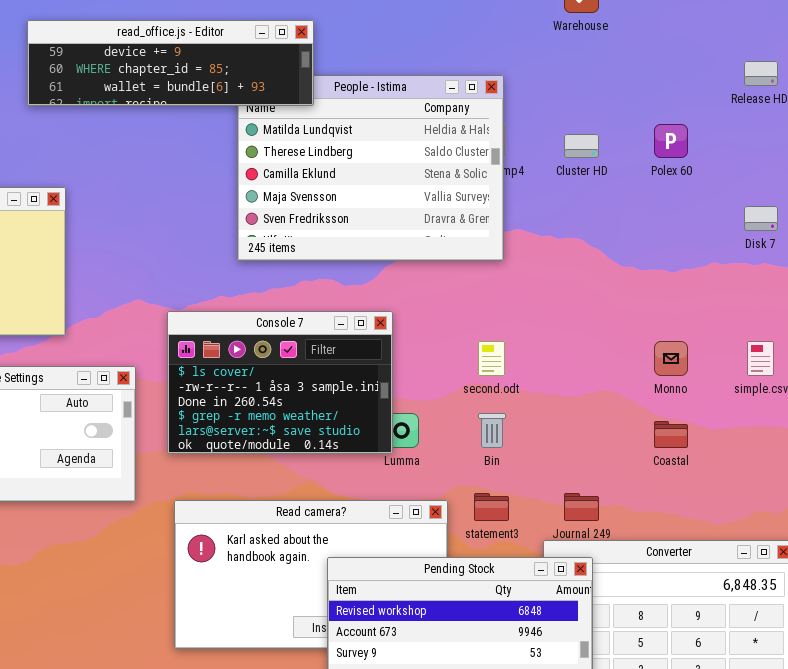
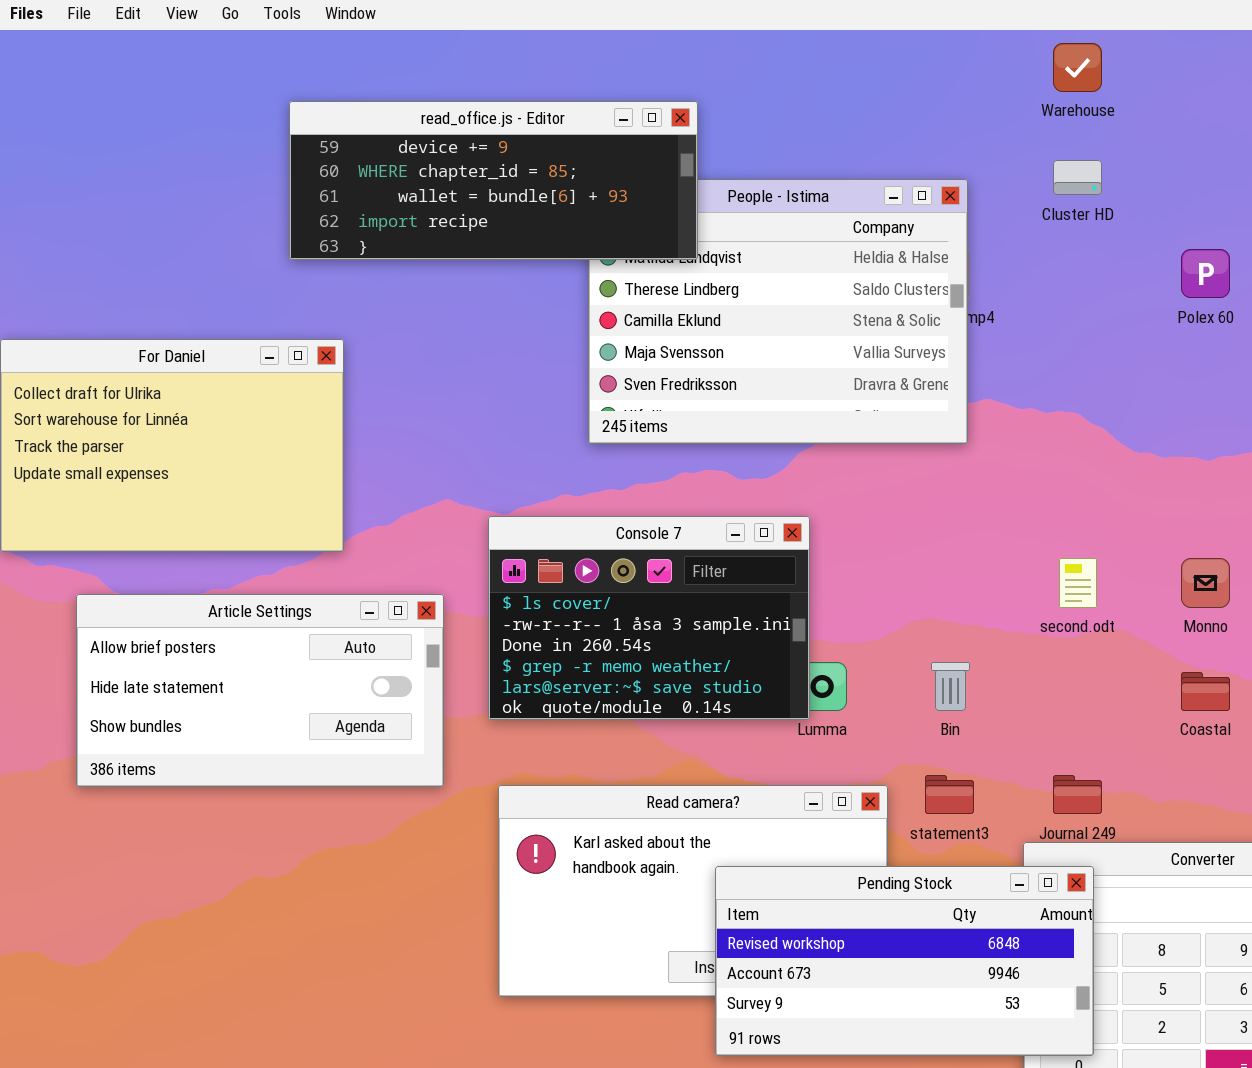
read_office.js - Editor: [27,20,314,106] -> [289,101,698,260], resized
Cluster HD: [564,134,599,158] -> [1053,160,1102,195], moved
second.odt: [478,341,505,376] -> [1059,558,1097,608], moved

